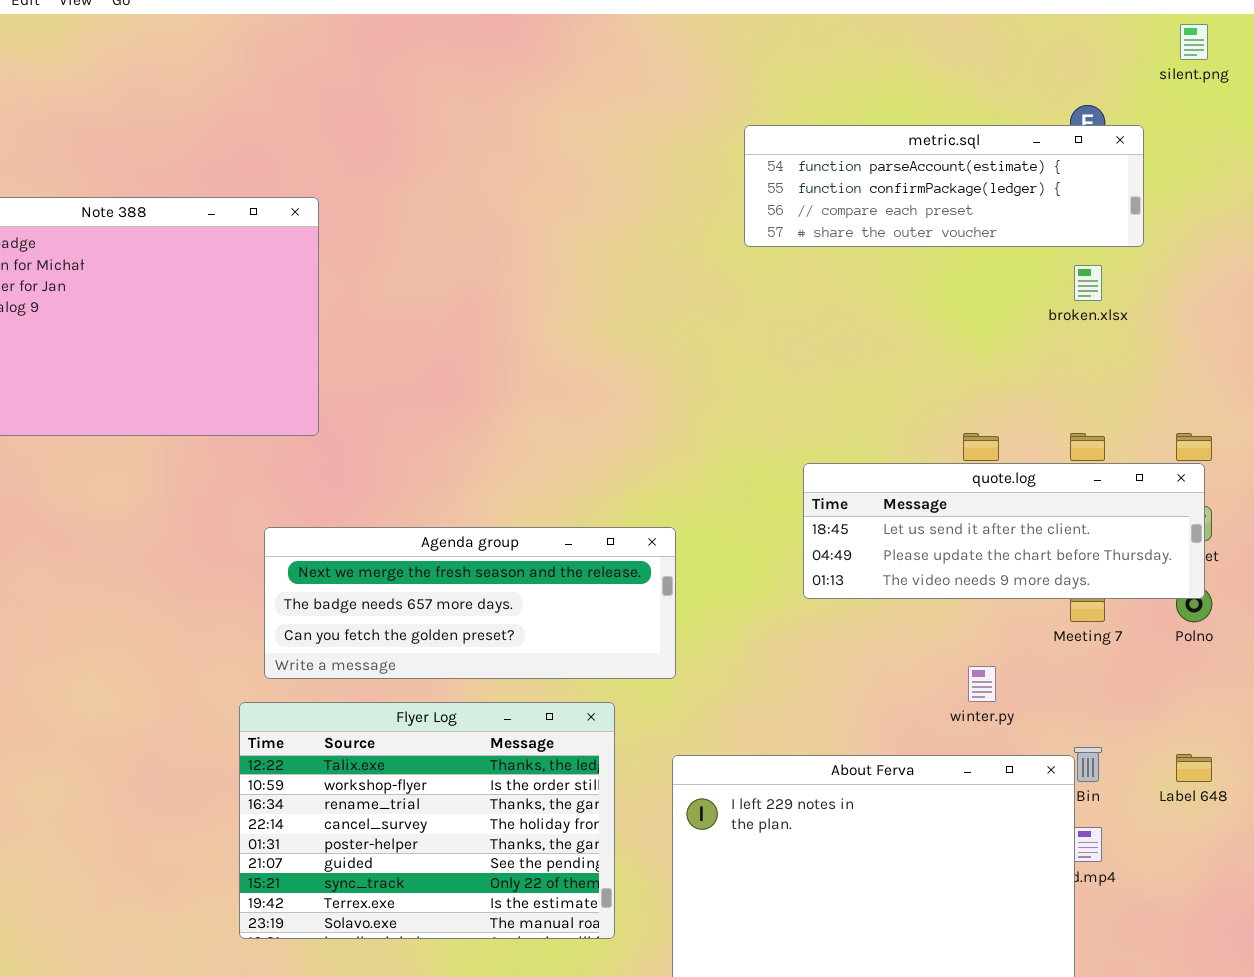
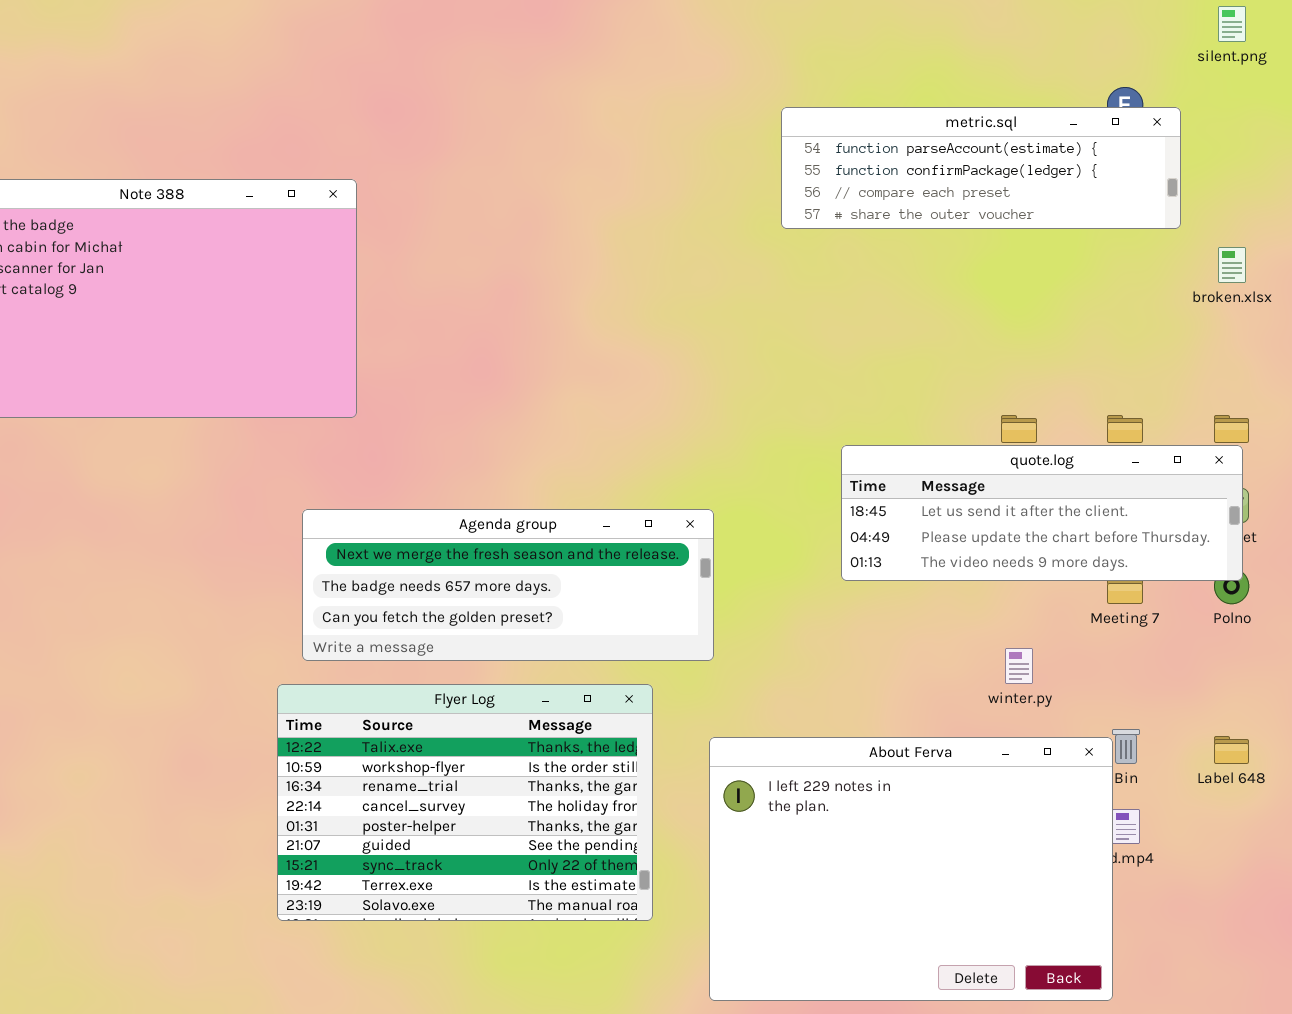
broken.xlsx: [1074,265,1102,301] -> [1218,247,1246,283], moved

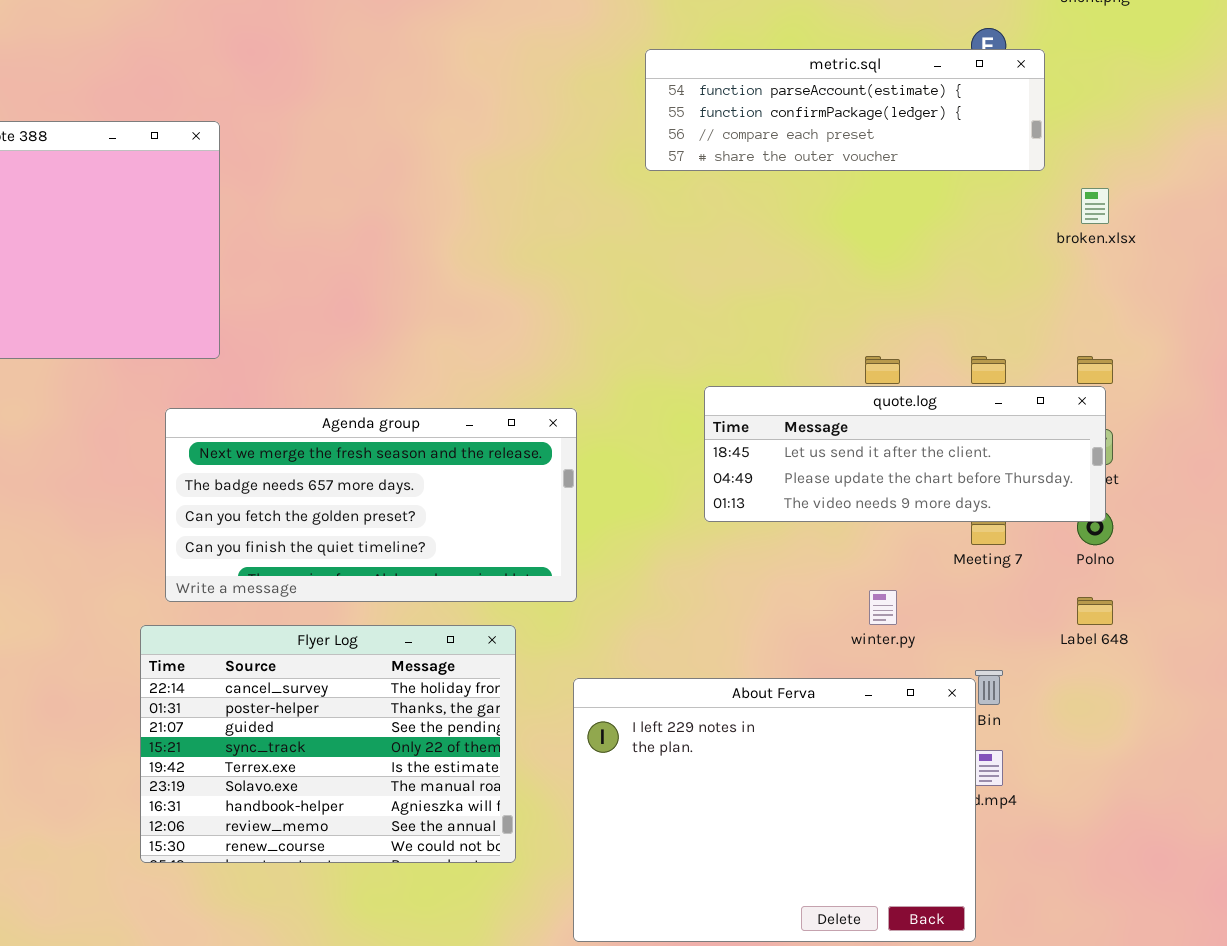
Agenda group: [302,509,714,661] -> [165,408,577,602], resized
Flyer Log: [277,684,653,921] -> [140,625,516,863], scrolled down 3 rows
Label 648: [1214,736,1249,764] -> [1077,597,1113,625], moved

